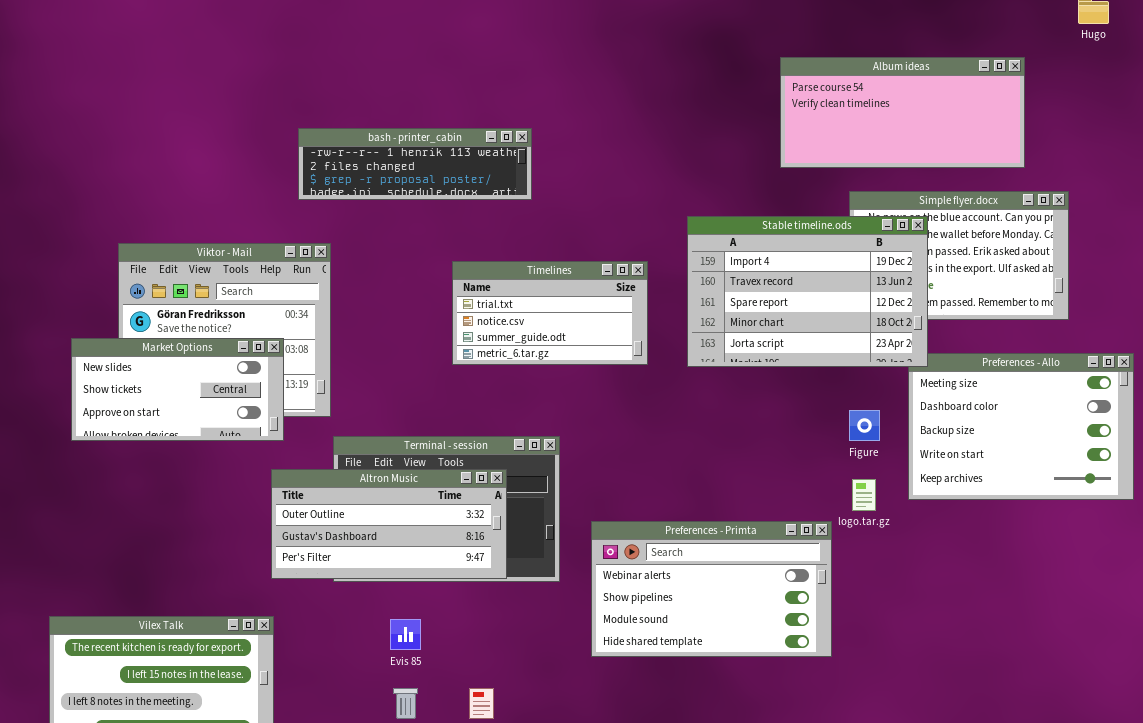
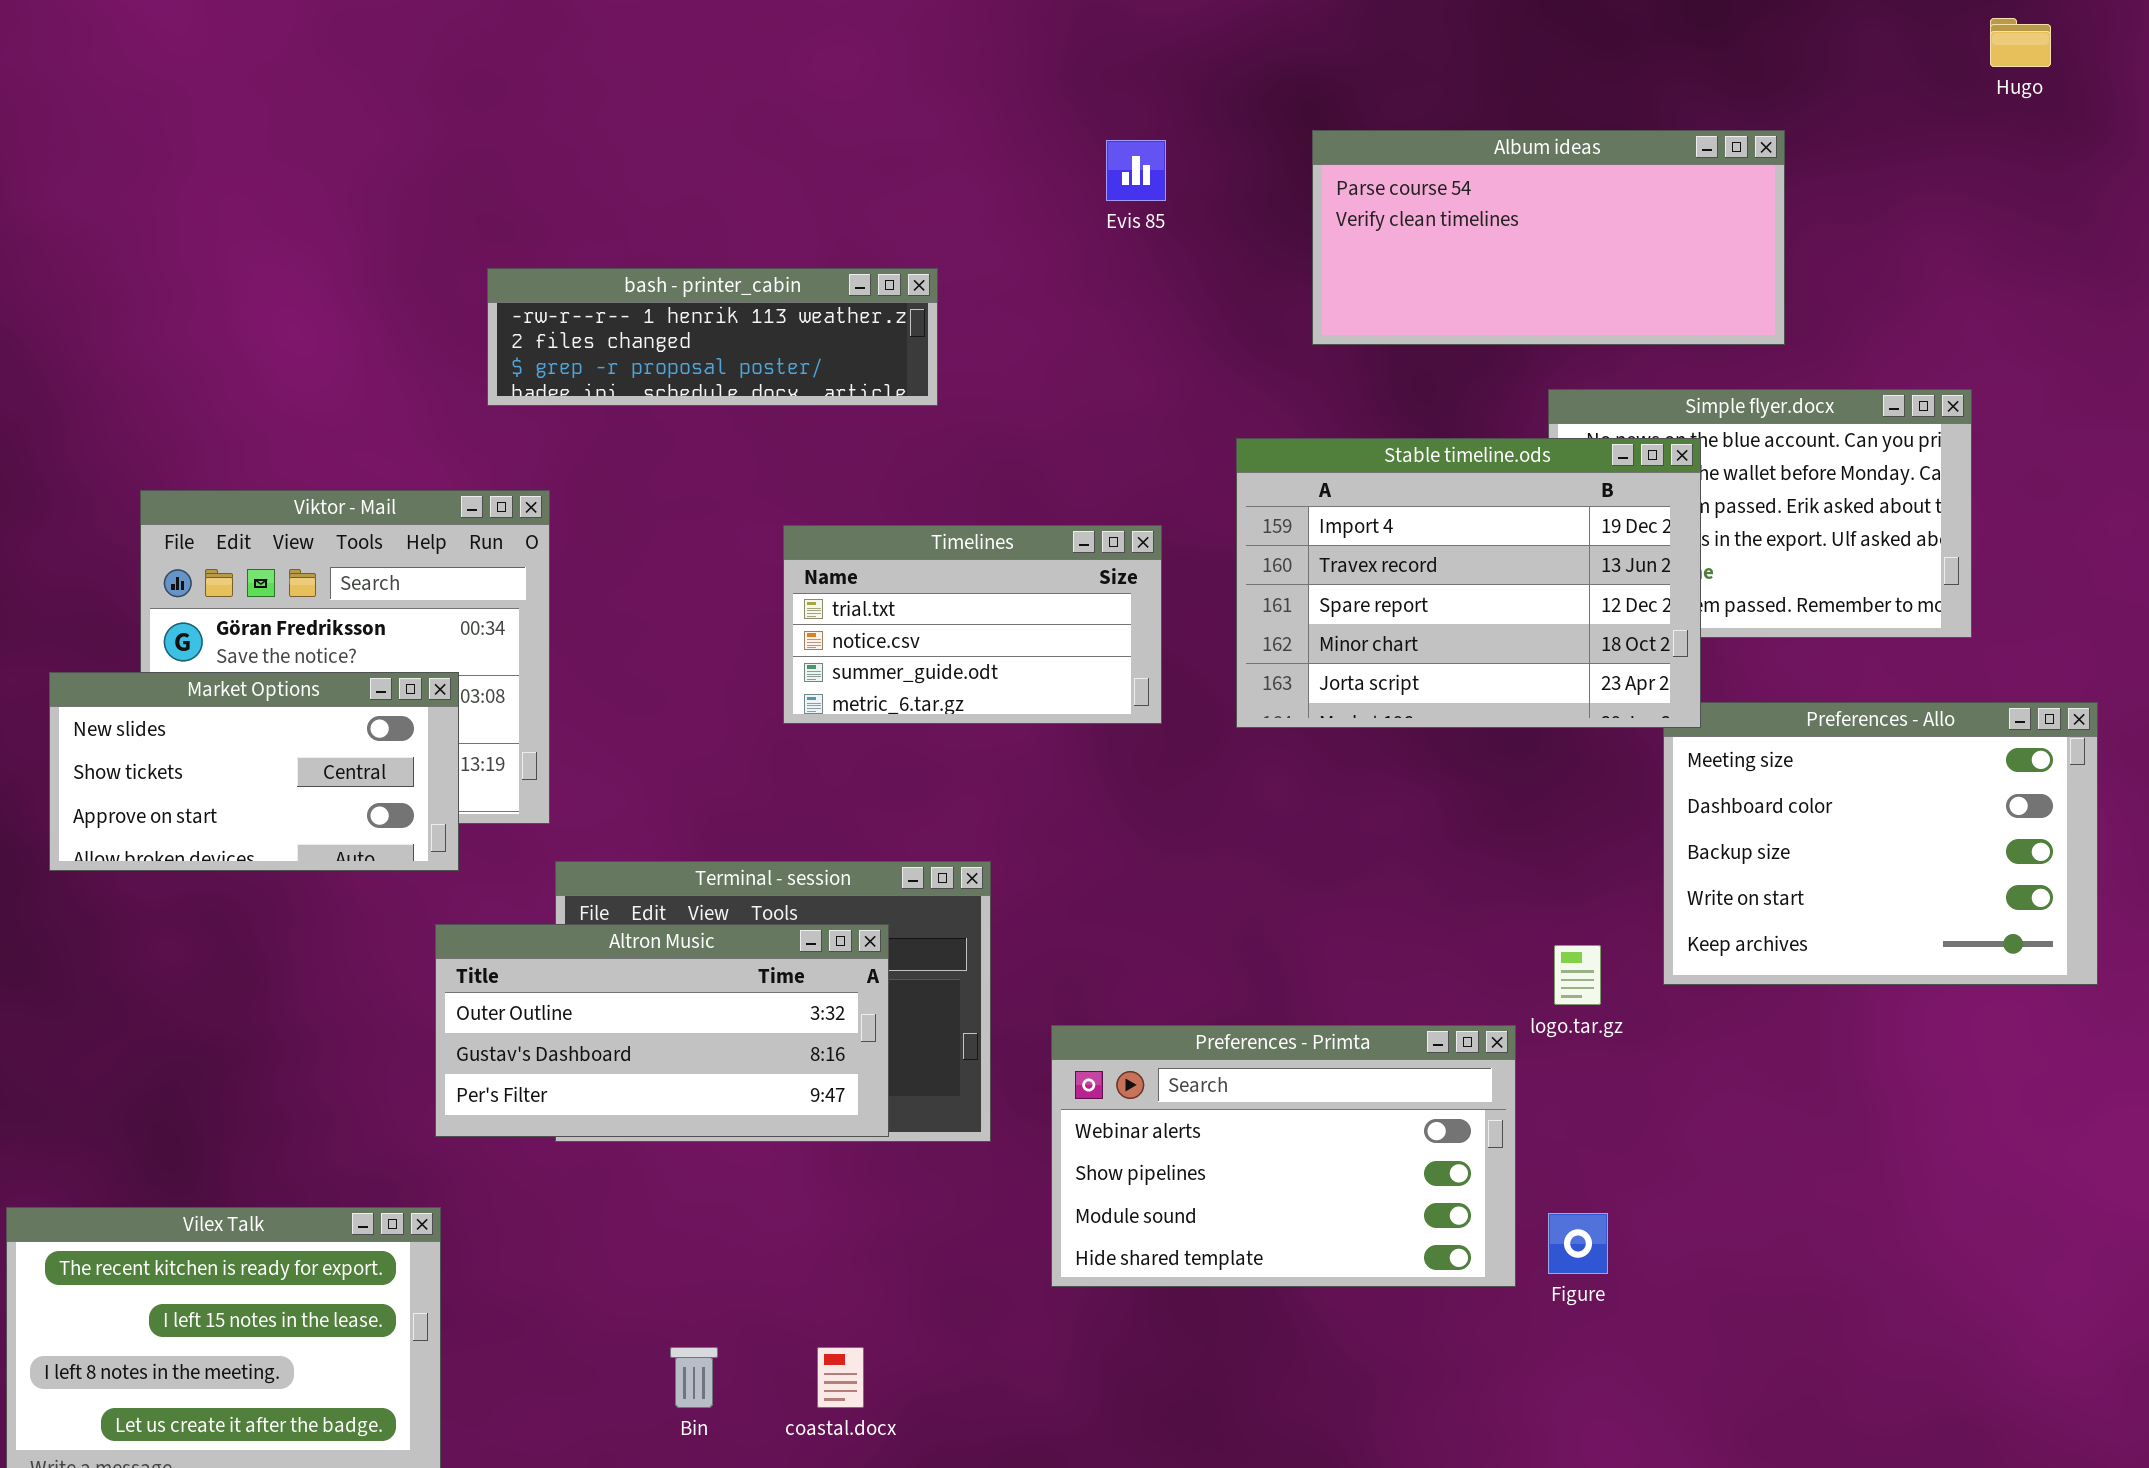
Album ideas: [780,57,1025,168] -> [1312,130,1785,345], moved
Figure: [849,410,880,441] -> [1548,1213,1608,1274], moved
Evis 85: [390,619,421,650] -> [1106,140,1166,201], moved

